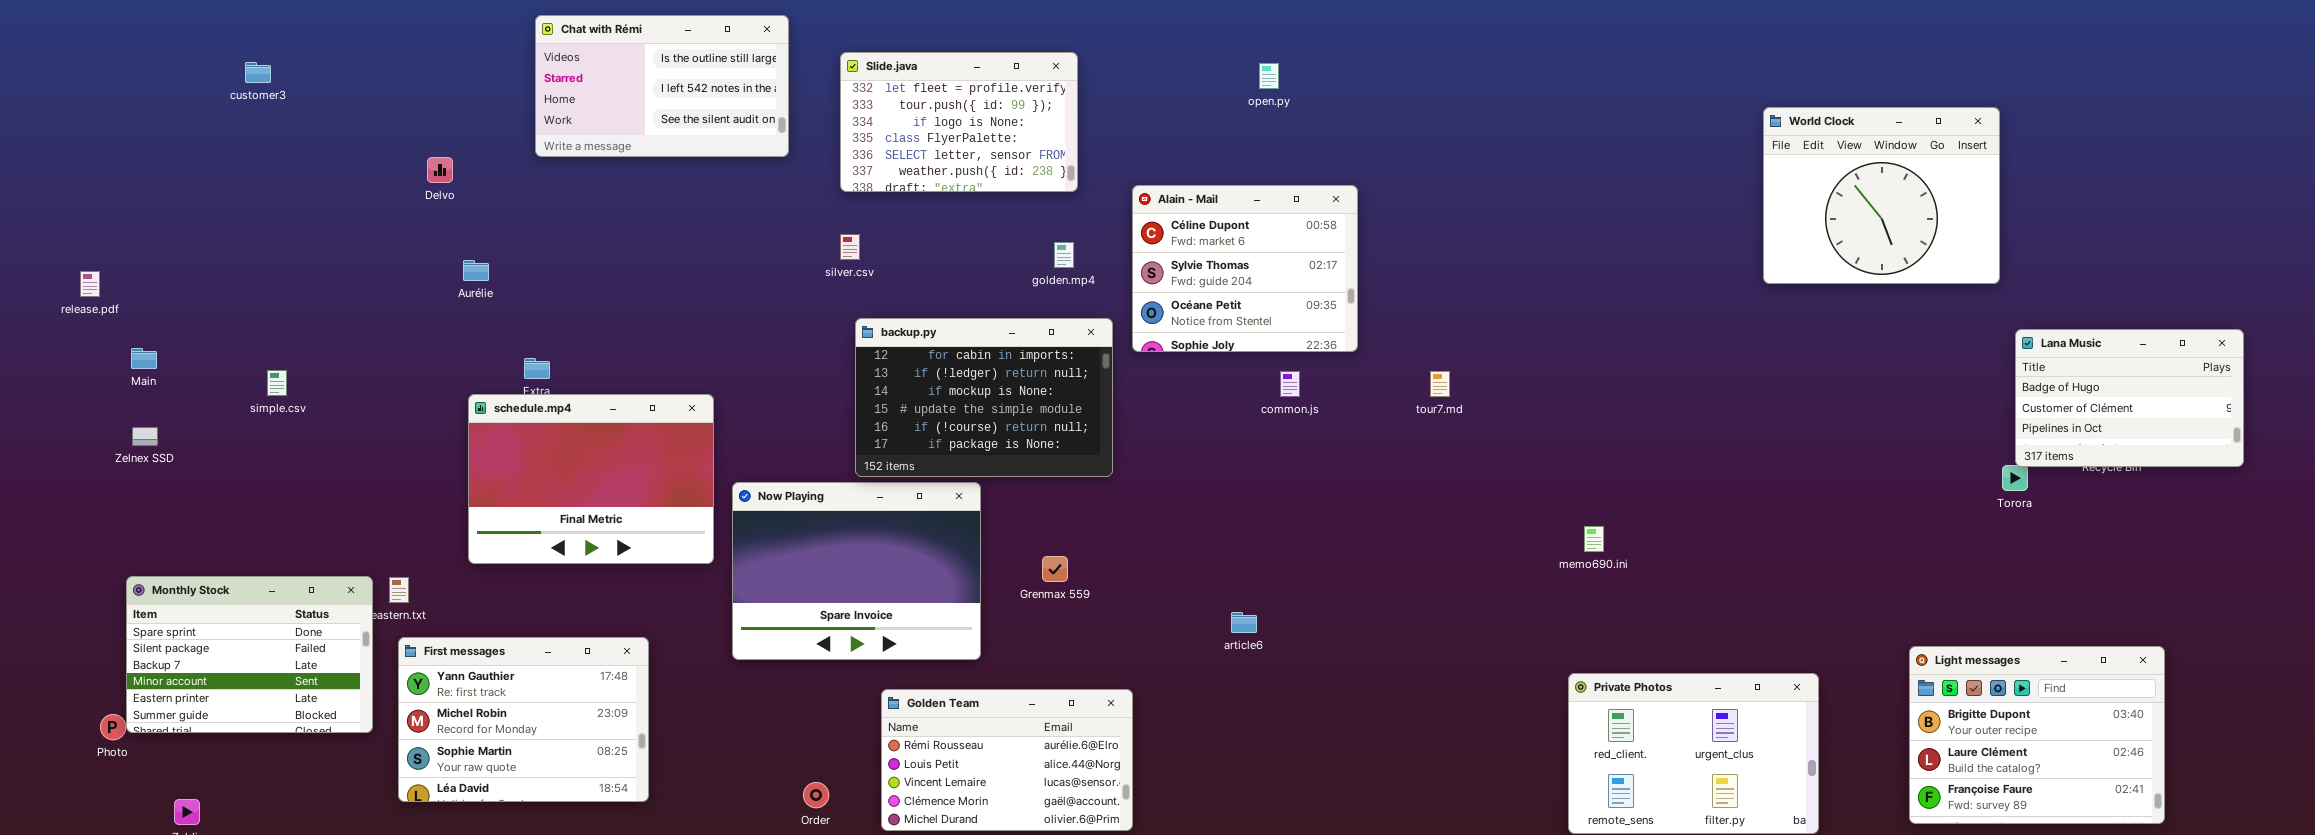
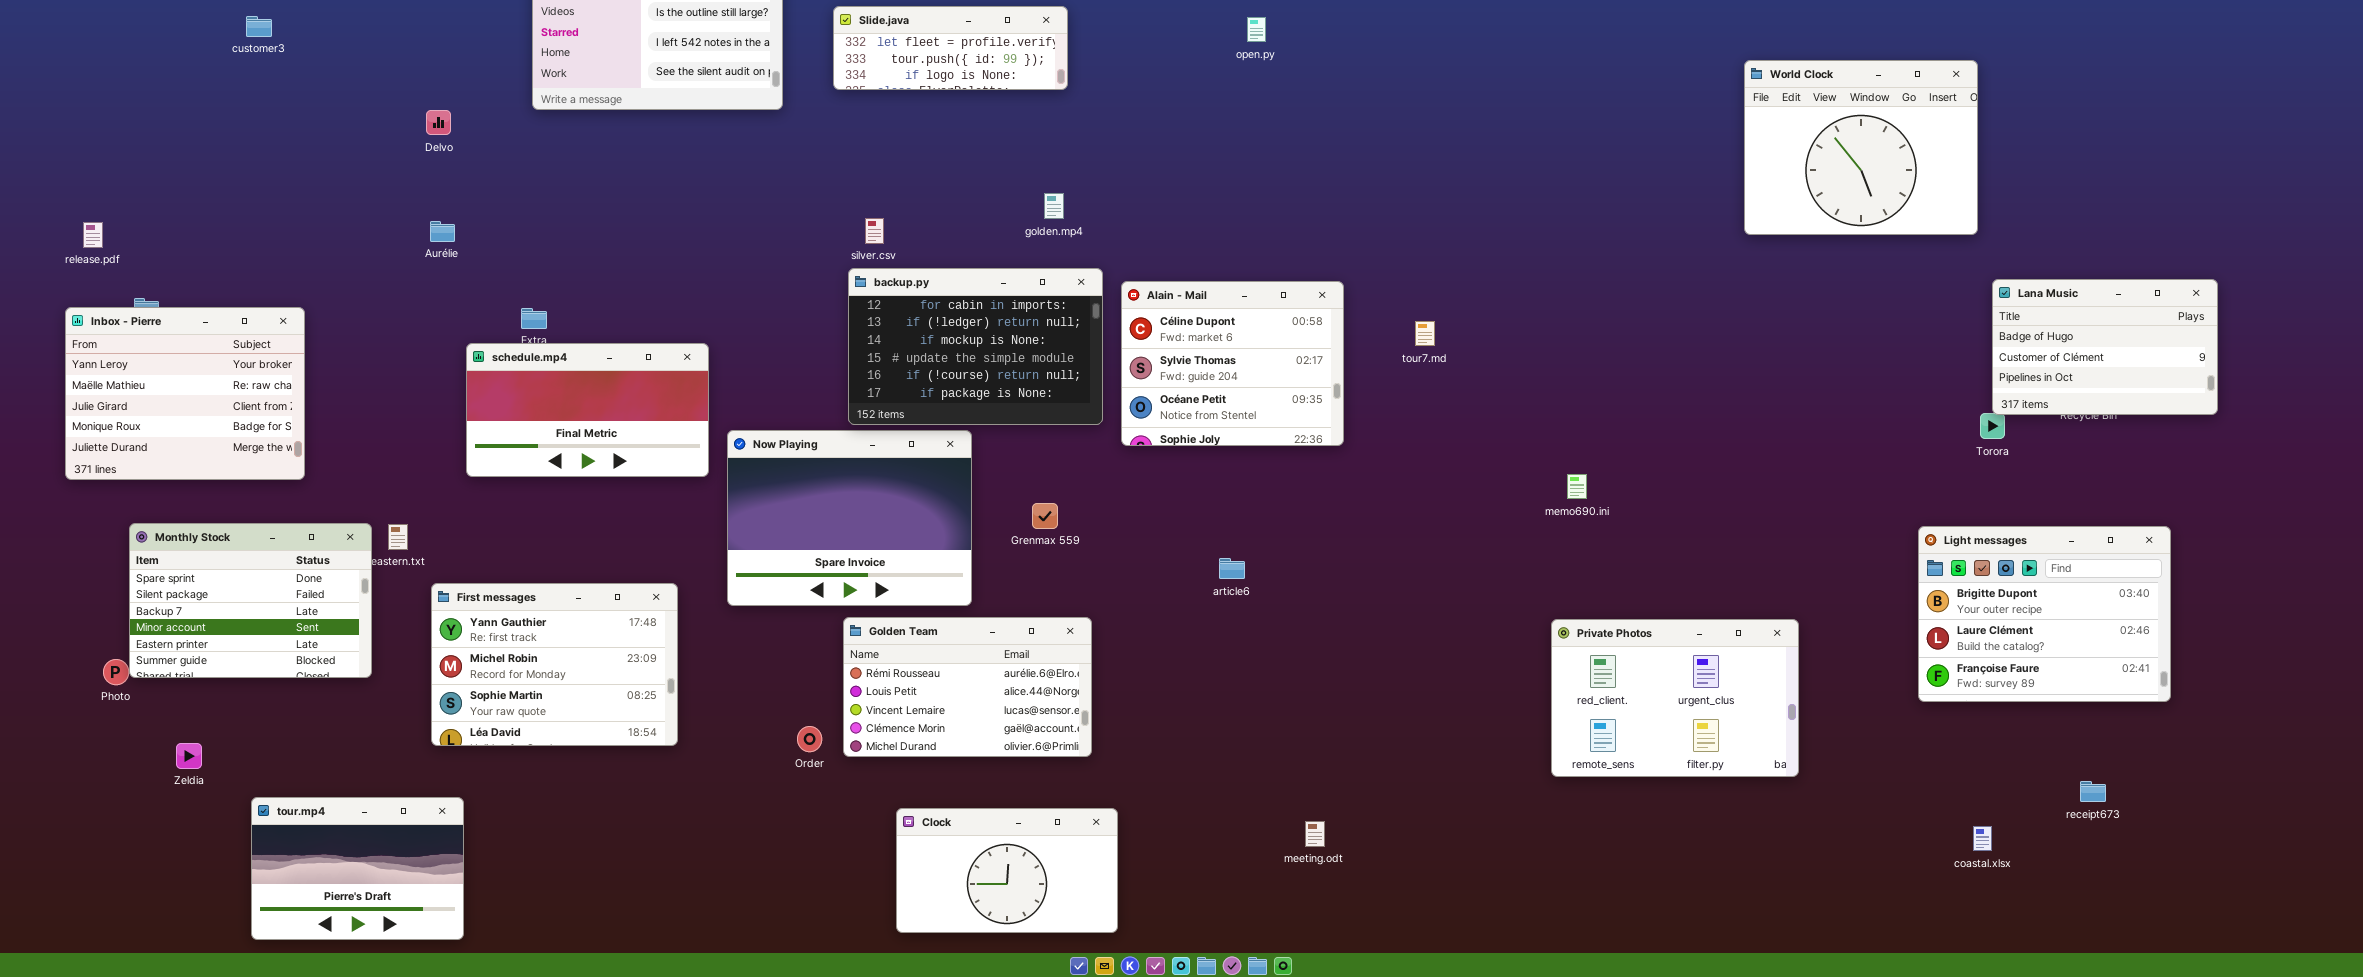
Slide.java: [840,52,1078,192] -> [833,6,1068,90], resized
Alain - Mail: [1132,185,1358,352] -> [1121,281,1344,446], moved
silver.csv: [840,234,860,260] -> [865,218,884,244], moved
Aurélie: [463,260,489,281] -> [430,221,455,242], moved
Inbox - Pierre: none -> [65,307,305,480], opened
schedule.mp4: [468,394,714,564] -> [466,343,709,477], resized
First messages: [398,637,649,802] -> [431,583,678,746], moved
Light messages: [1909,646,2165,824] -> [1918,526,2171,702], moved
Golden Team: [881,689,1133,831] -> [843,617,1092,757], moved

